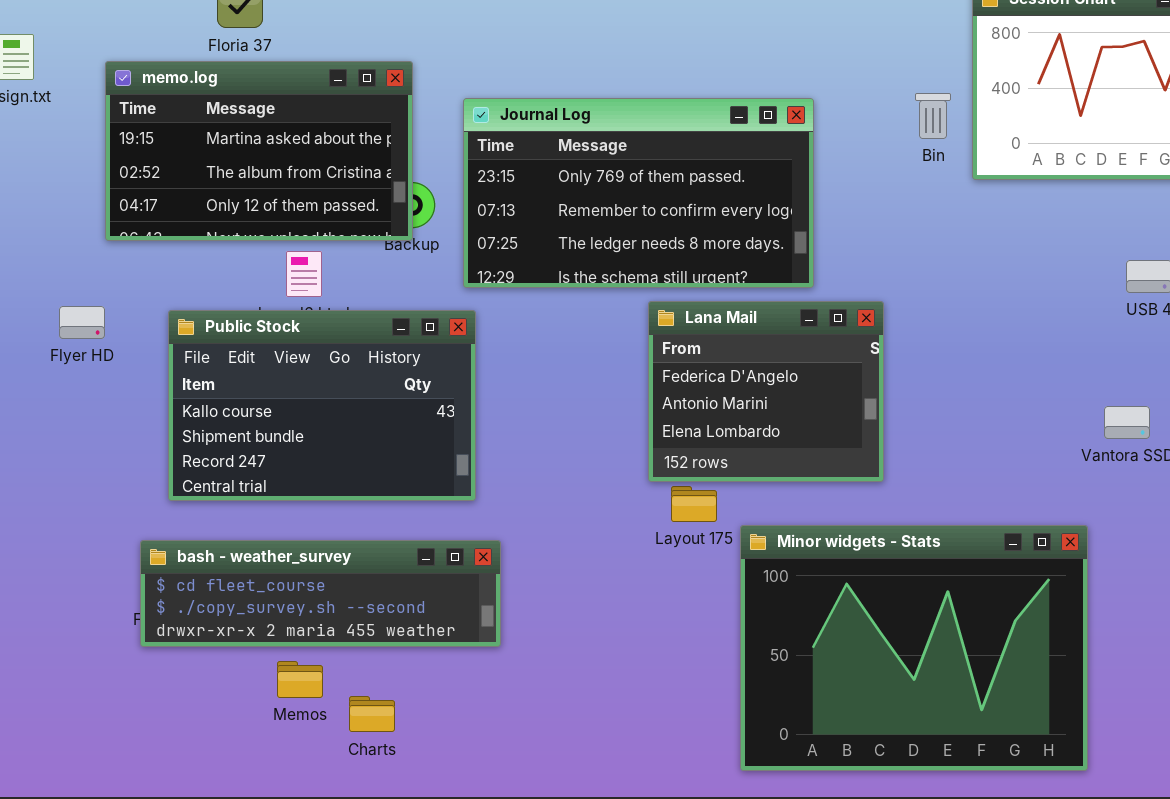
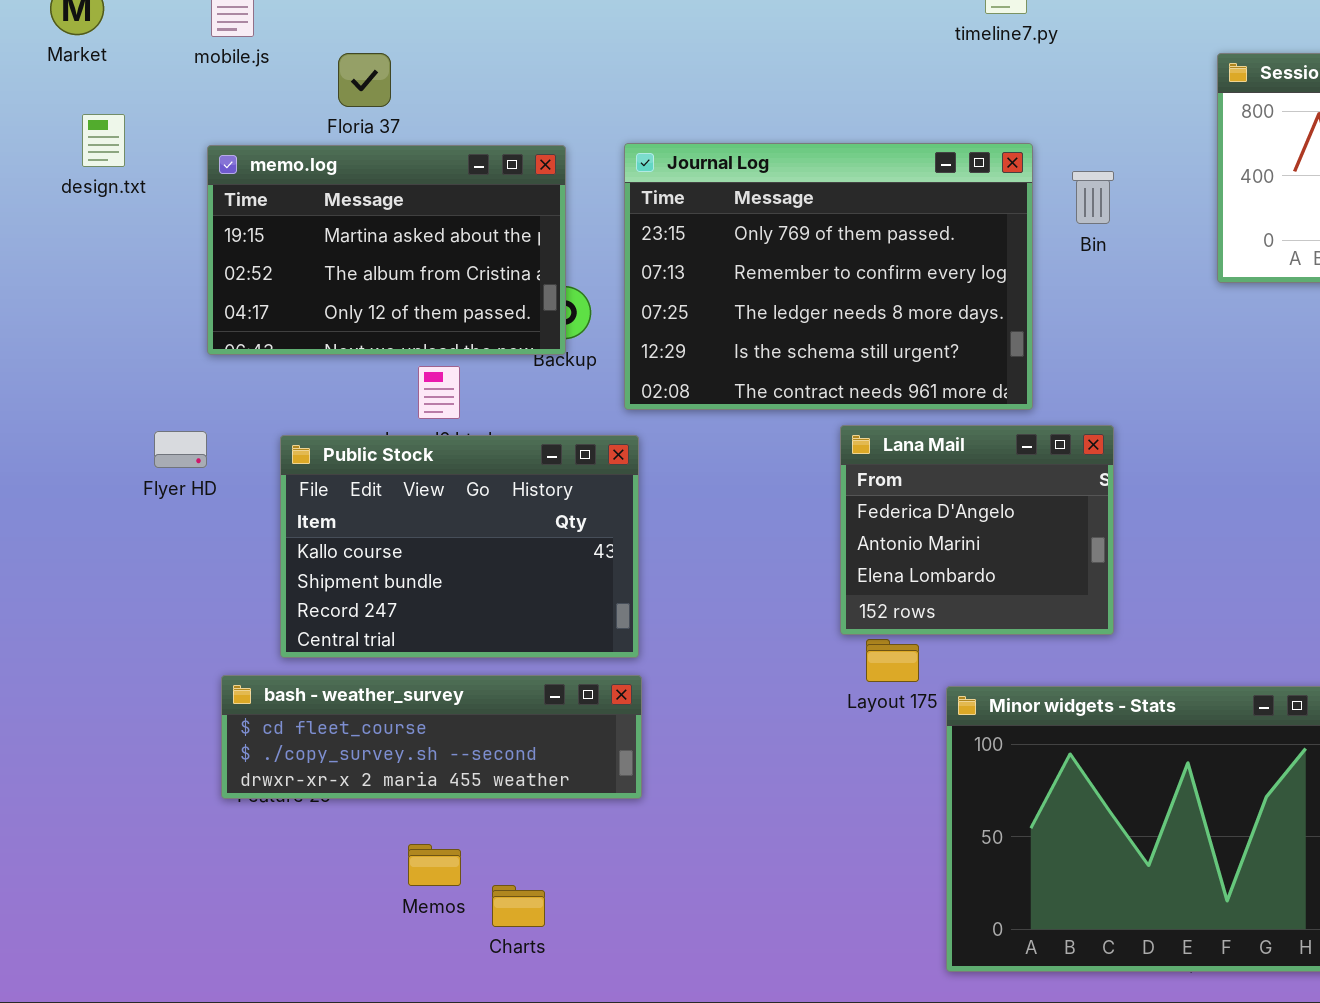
Bin: [915,93,951,139] -> [1072,171,1114,224], moved
Journal Log: [463,98,814,288] -> [624,143,1033,410], resized
bash - weather_survey: [140,540,501,647] -> [221,675,642,799], moved

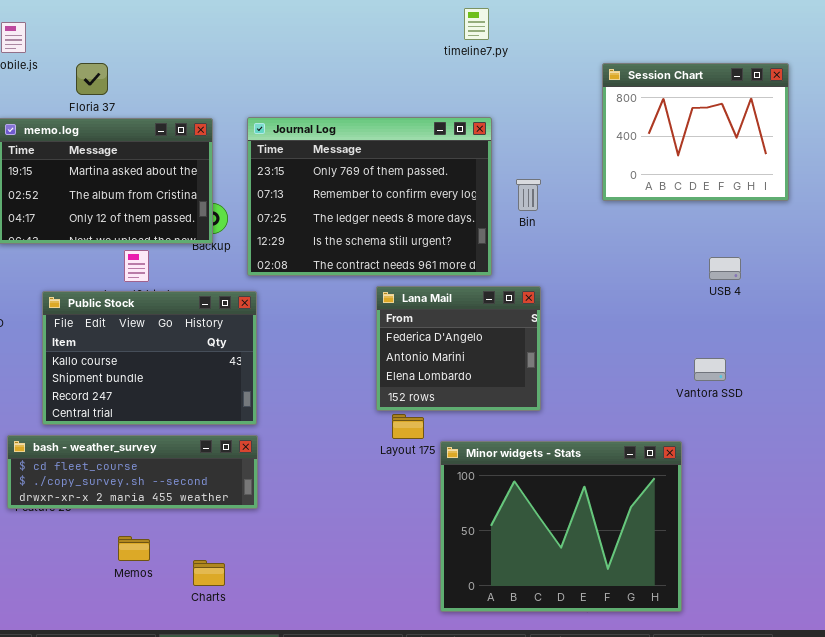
Bin: [1072,171,1114,224] -> [516,179,541,211], moved
Charts: [492,885,545,927] -> [193,560,225,586], moved

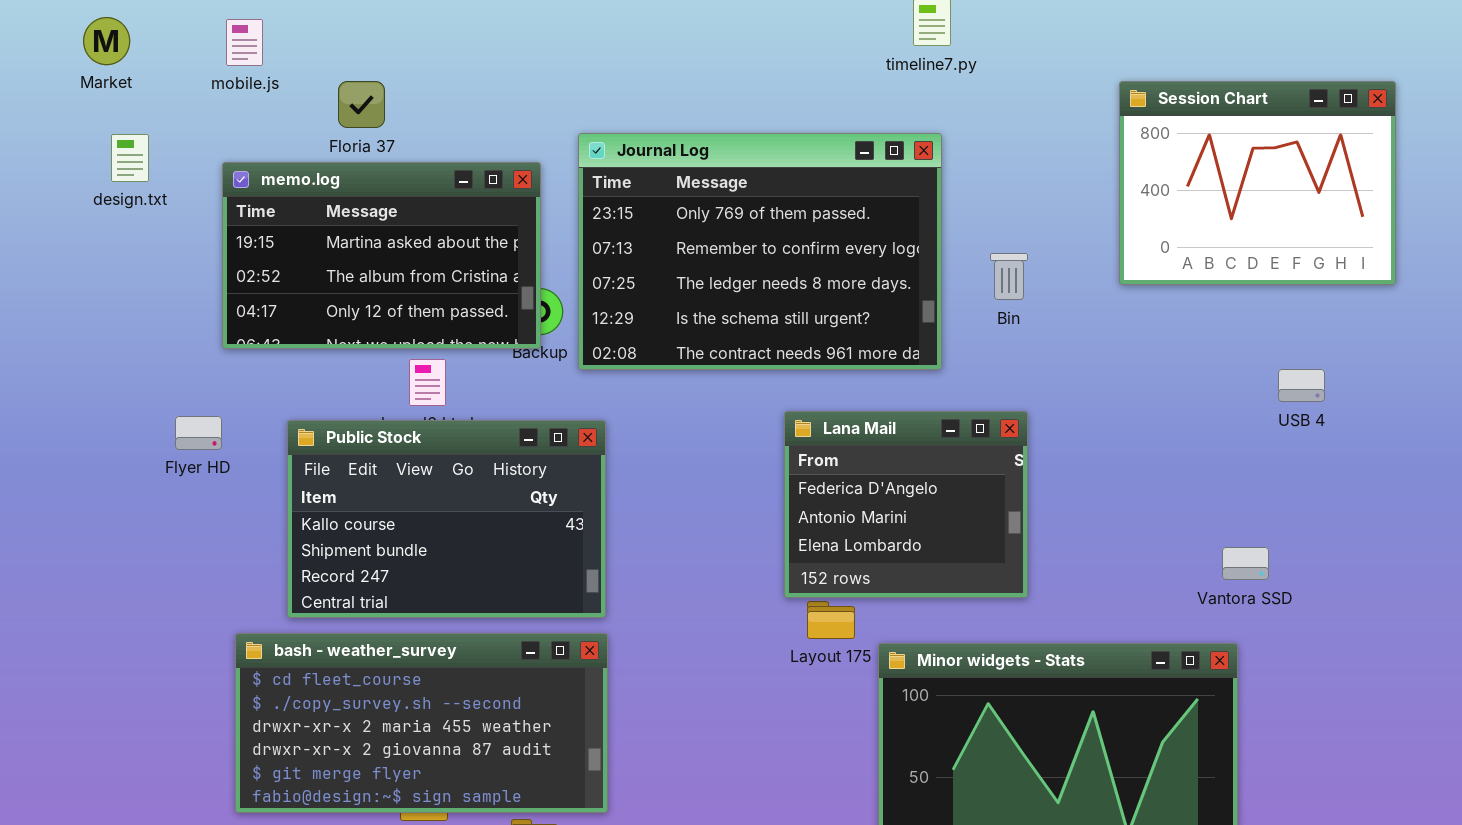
Journal Log: [247,117,492,276] -> [578,133,942,370], moved
Vantora SSD: [694,358,726,381] -> [1222,547,1269,580], moved
bash - weather_survey: [7,435,258,509] -> [235,633,608,813], resized

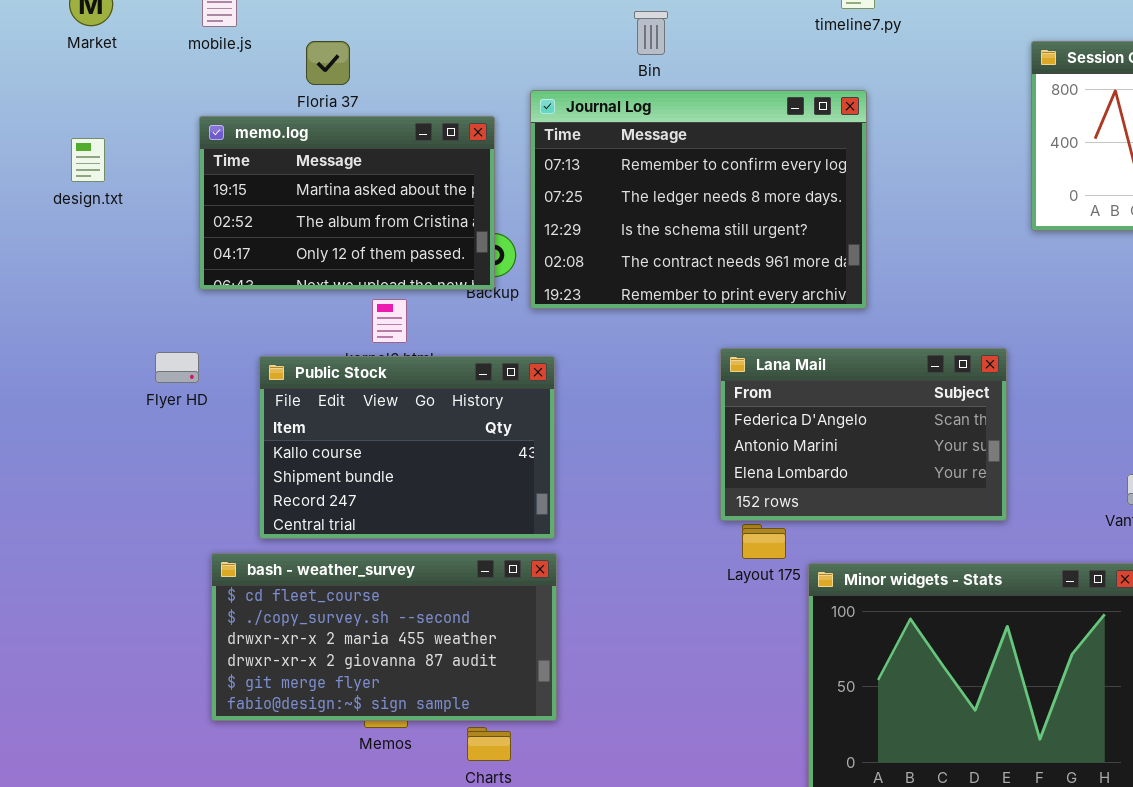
Journal Log: [578,133,942,370] -> [530,90,867,309], scrolled down 1 row
design.txt: [111,134,149,182] -> [71,138,105,182], moved
Bin: [990,253,1028,300] -> [634,11,668,55], moved
Lana Mail: [784,411,1028,598] -> [720,348,1007,521], resized

